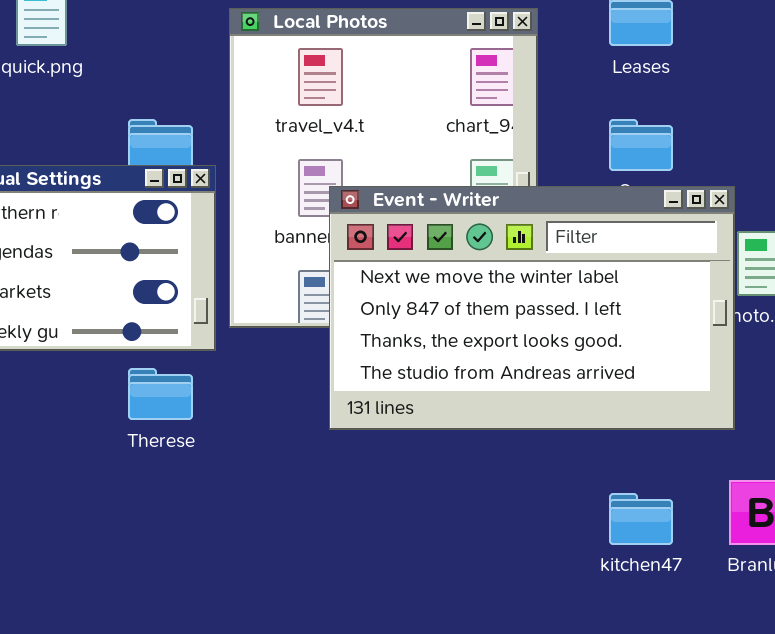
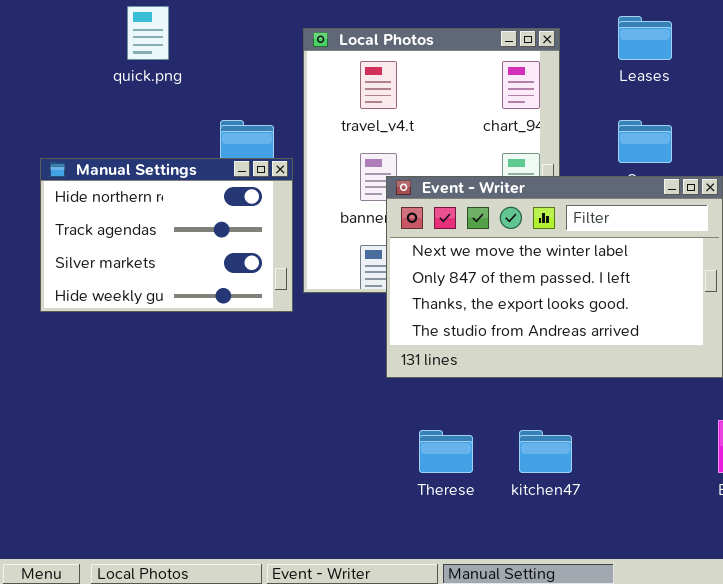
Therese: [128,368,193,420] -> [419,430,473,473], moved
kitchen47: [609,493,673,545] -> [519,430,572,473], moved

